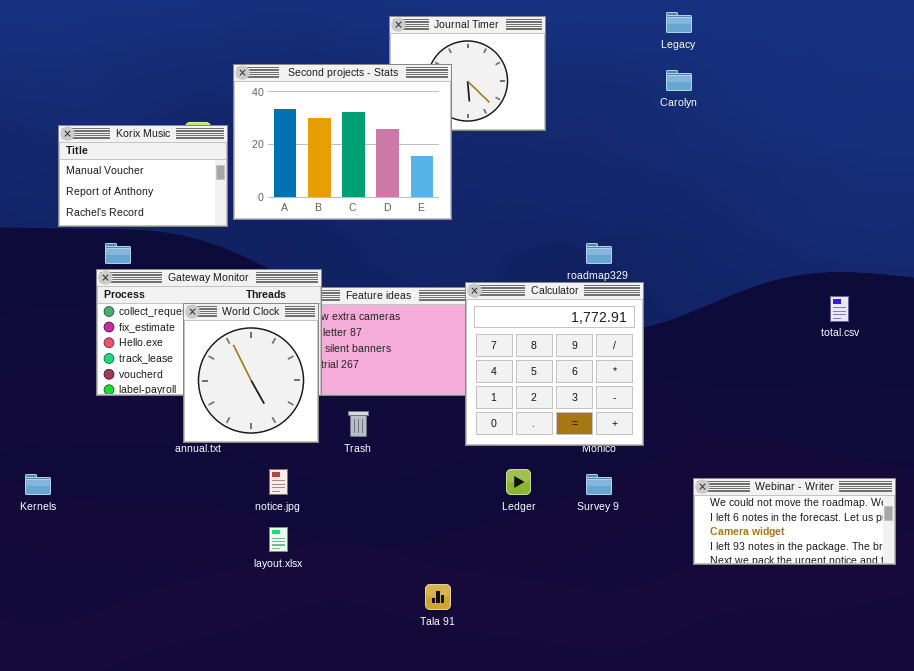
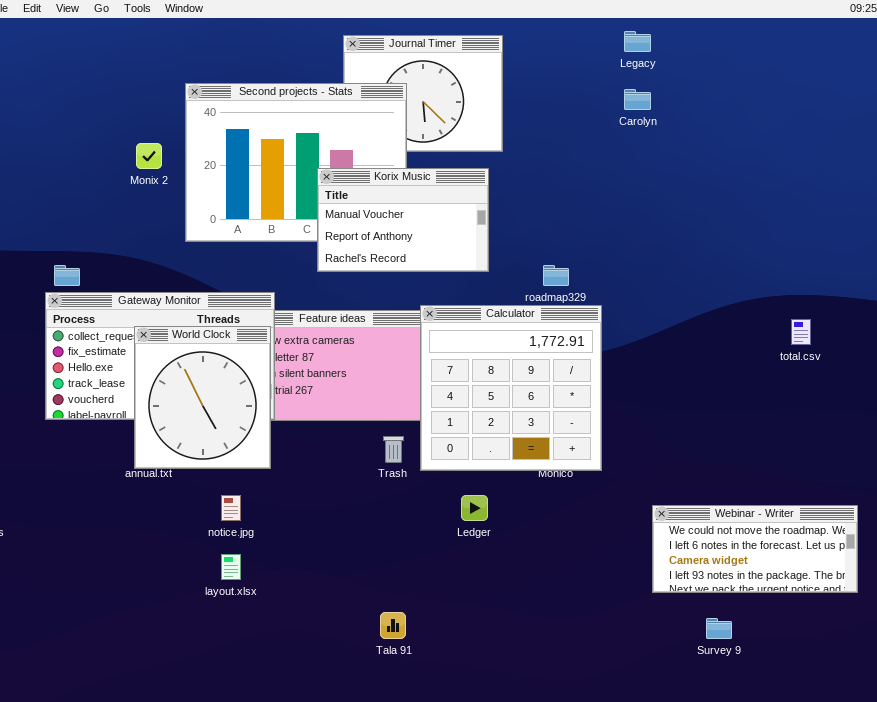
Korix Music: [58,125,228,227] -> [317,168,489,272], moved
Trash: [348,411,369,437] -> [383,436,404,463], moved
Survey 9: [586,474,612,495] -> [706,618,732,639], moved

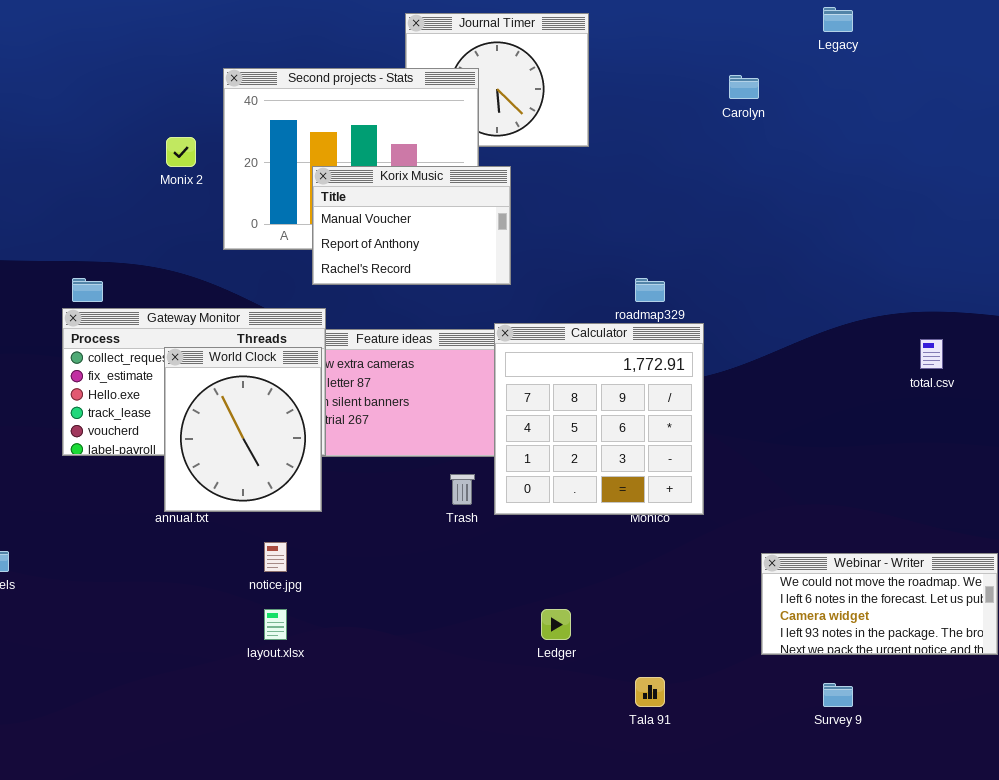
Legacy: [624,31,651,52] -> [823,7,853,32], moved
Korix Music: [317,168,489,272] -> [312,166,511,285], moved
Ledger: [461,495,488,521] -> [541,609,571,640], moved
Tala 91: [380,612,406,639] -> [635,677,665,707], moved

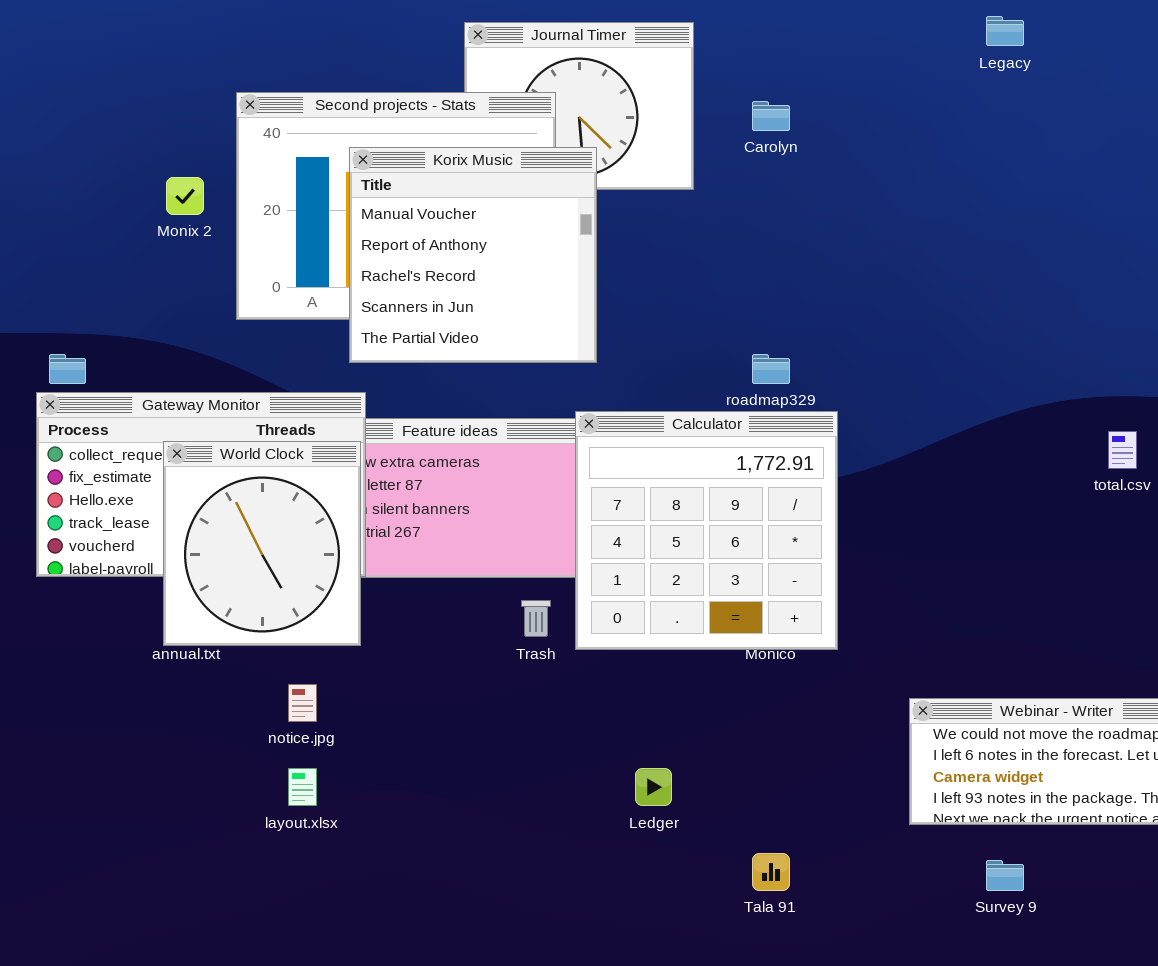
Carolyn: [729,75,759,99] -> [752,101,790,131], moved
Korix Music: [312,166,511,285] -> [349,147,597,363], resized

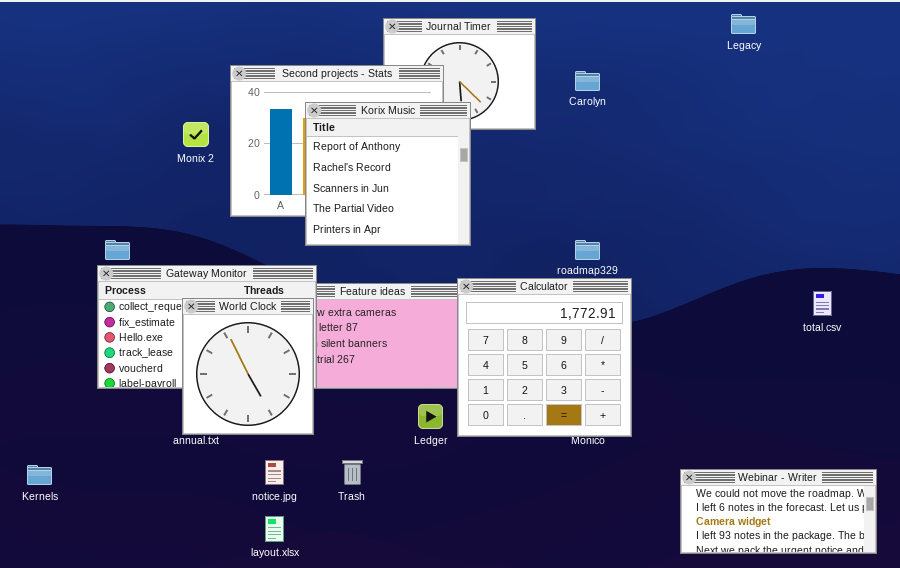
Korix Music: [349,147,597,363] -> [305,102,471,246], scrolled down 1 row
Trash: [521,600,551,637] -> [342,460,363,485], moved
Ledger: [635,768,672,806] -> [418,404,443,429], moved

